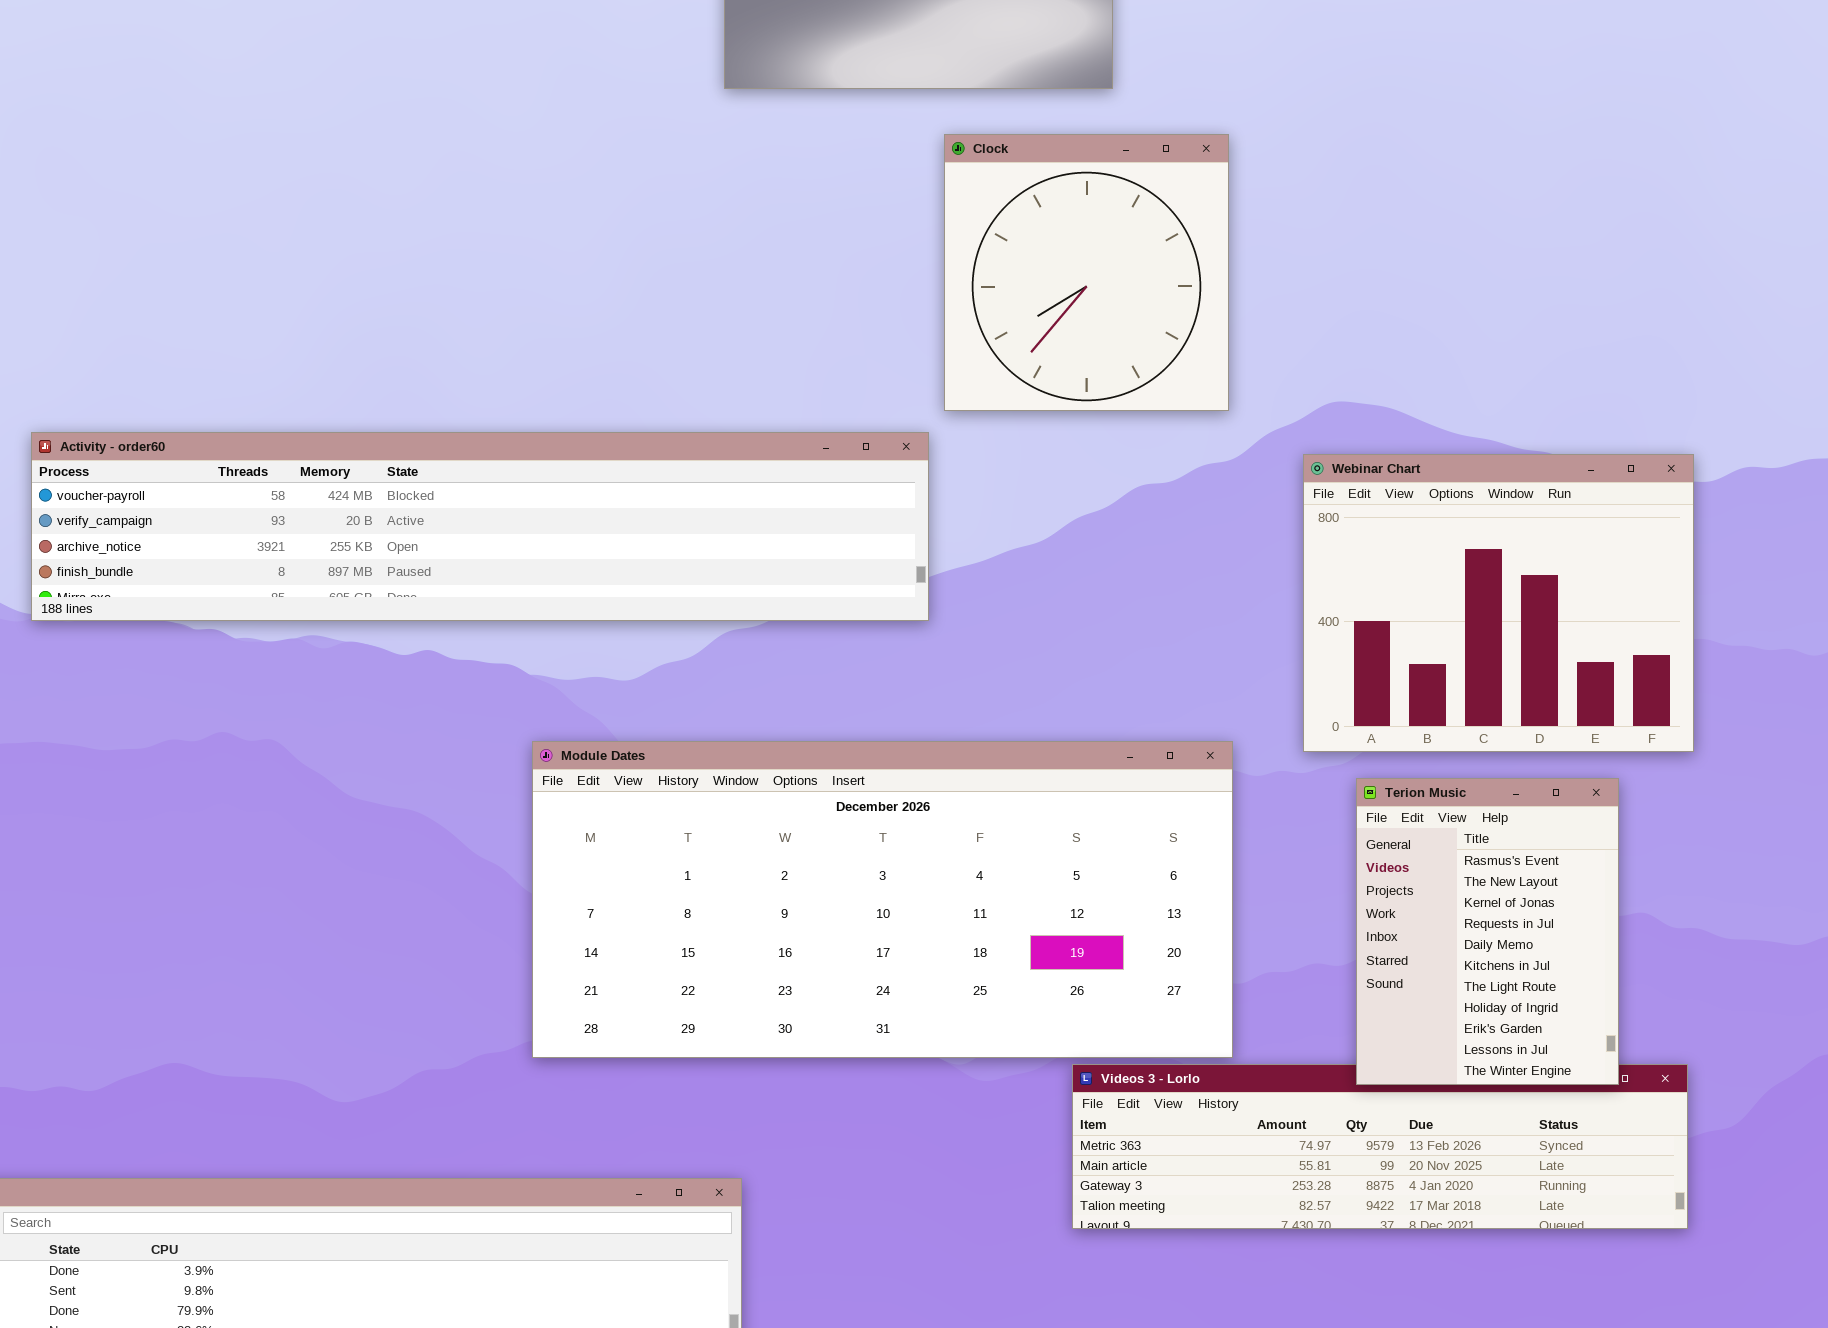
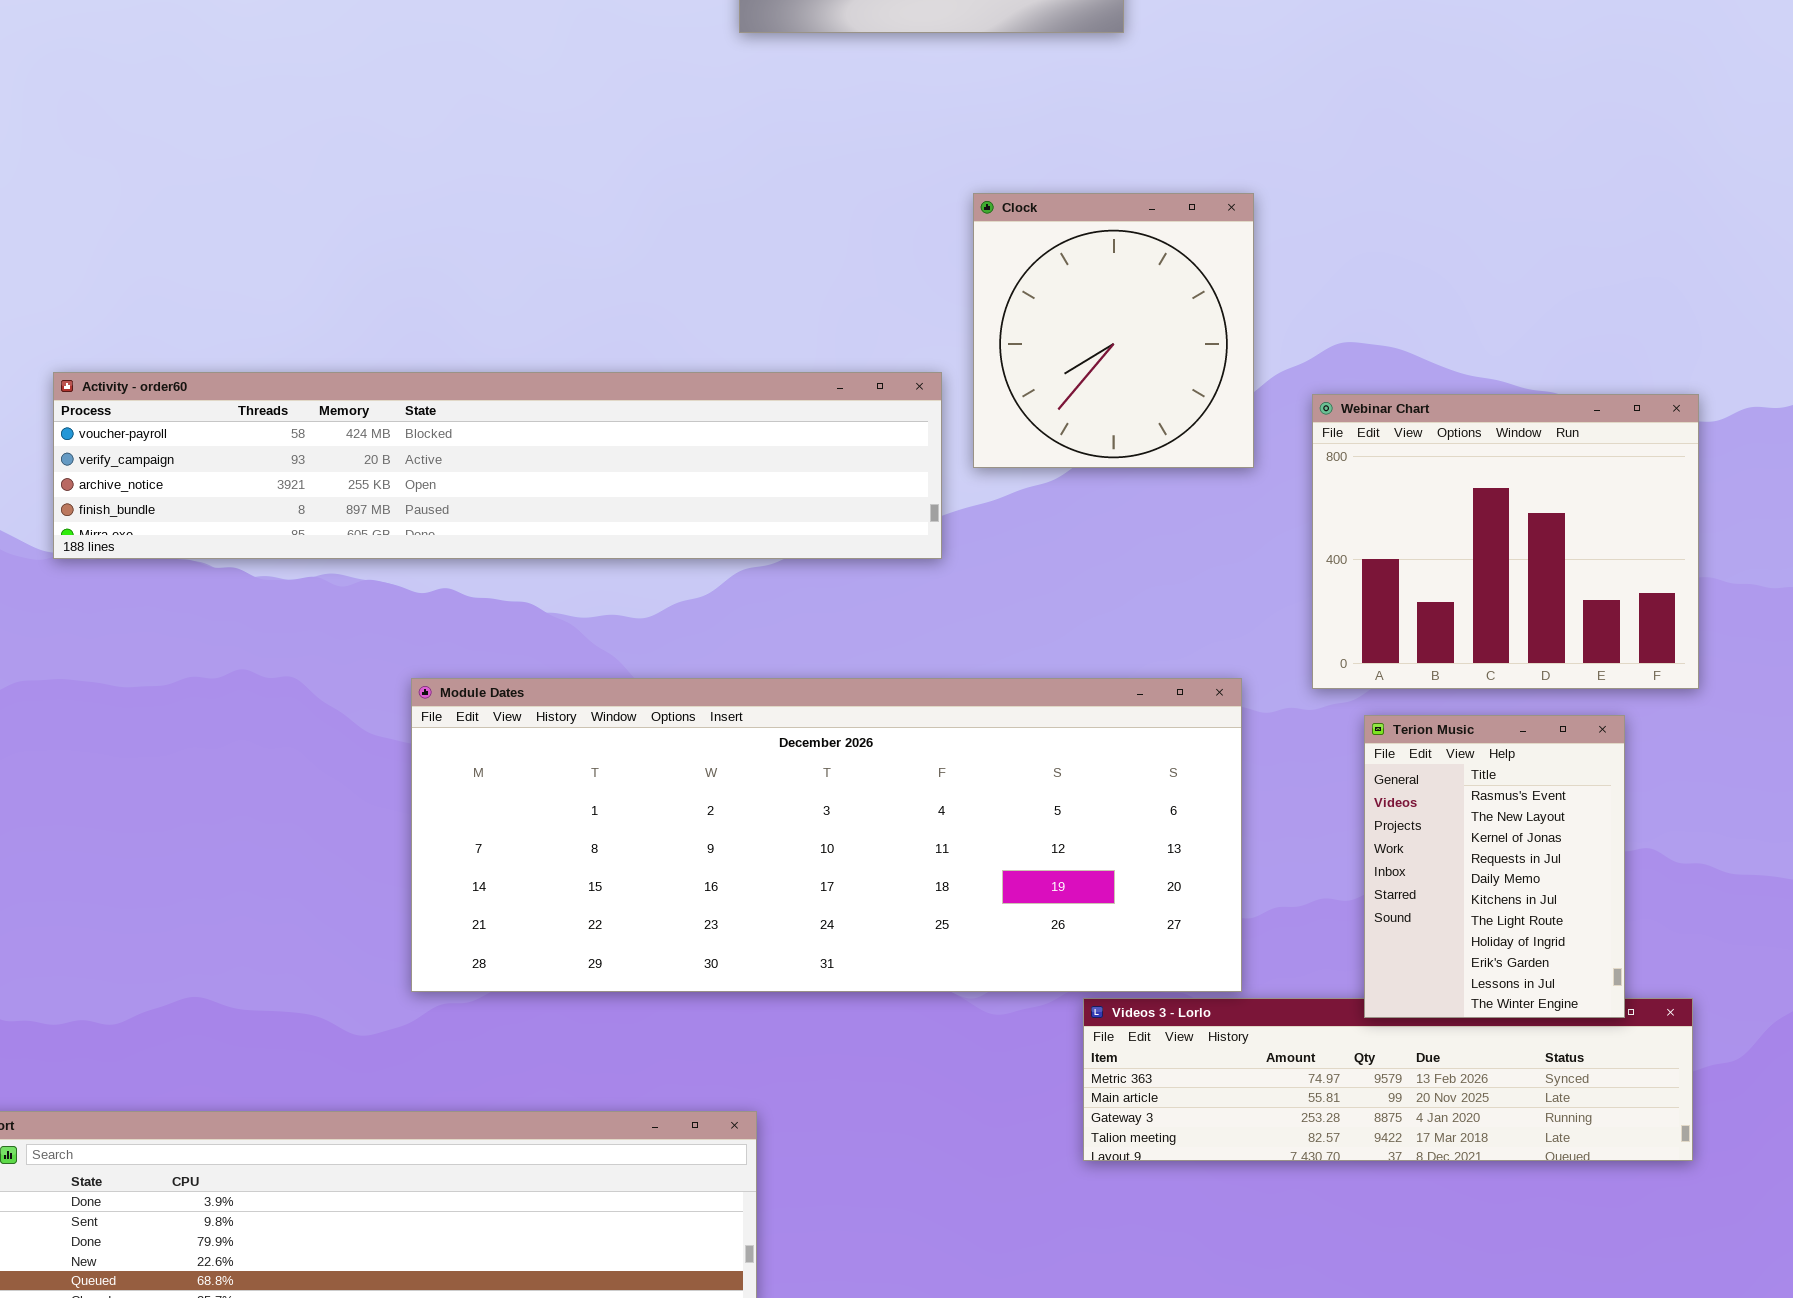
Clock: [944,134,1229,411] -> [973,193,1254,468], moved
Module Dates: [532,741,1233,1058] -> [411,678,1242,992], resized

